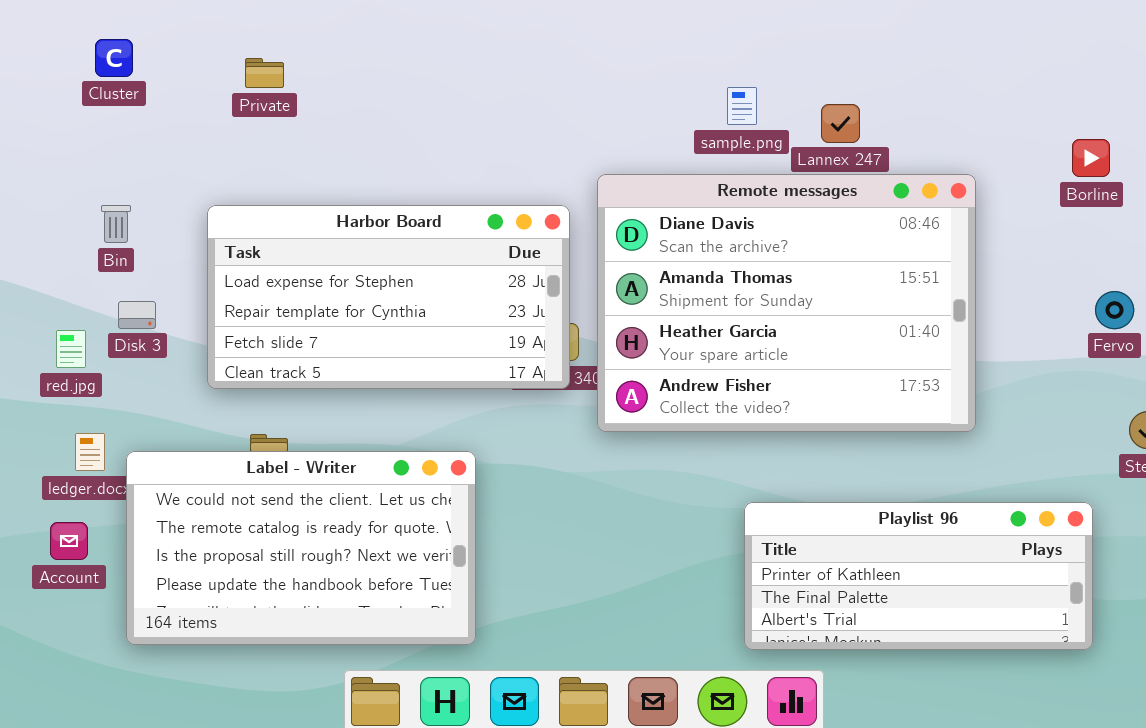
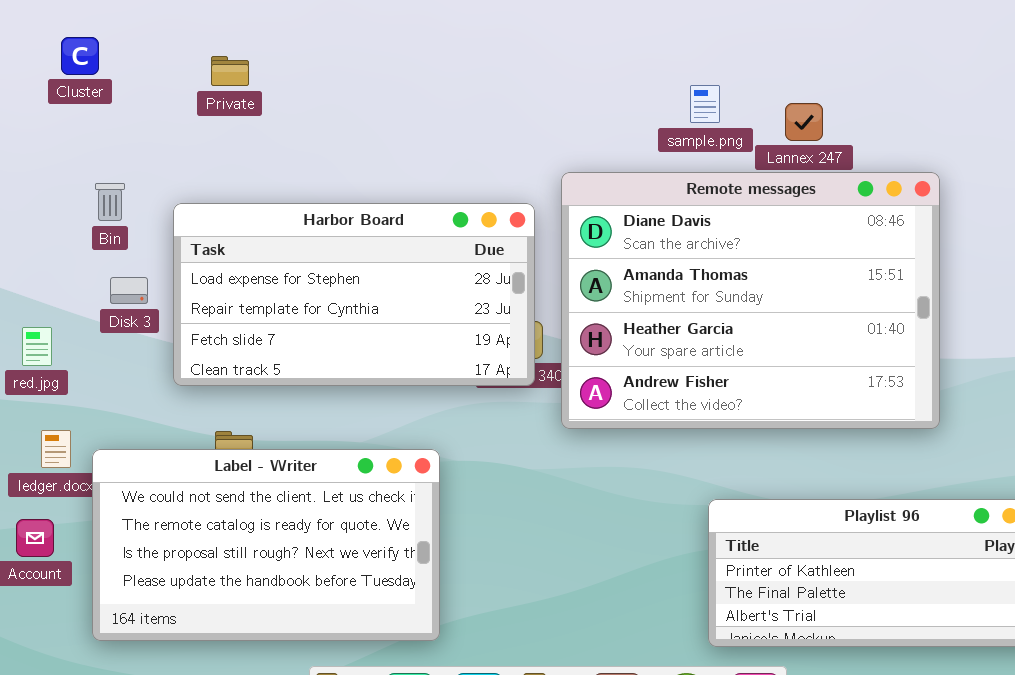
Bin: [101,205,131,243] -> [95,183,125,221], moved
Disk 3: [118,301,156,329] -> [110,277,148,304], moved

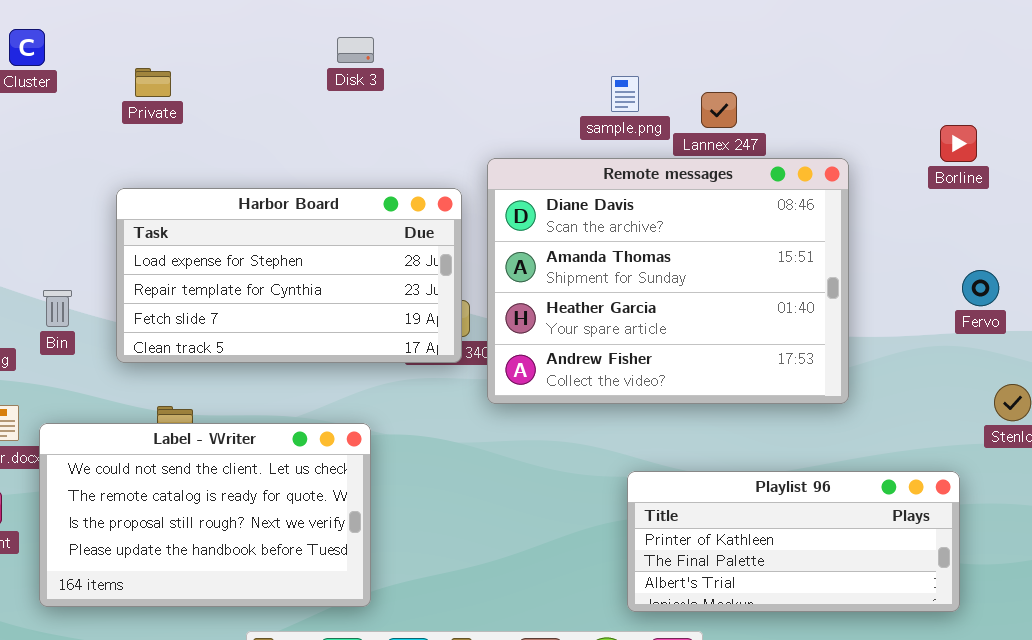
Private: [211,56,249,86] -> [135,68,171,97], moved
Bin: [95,183,125,221] -> [43,290,72,327], moved
Disk 3: [110,277,148,304] -> [337,37,374,63], moved

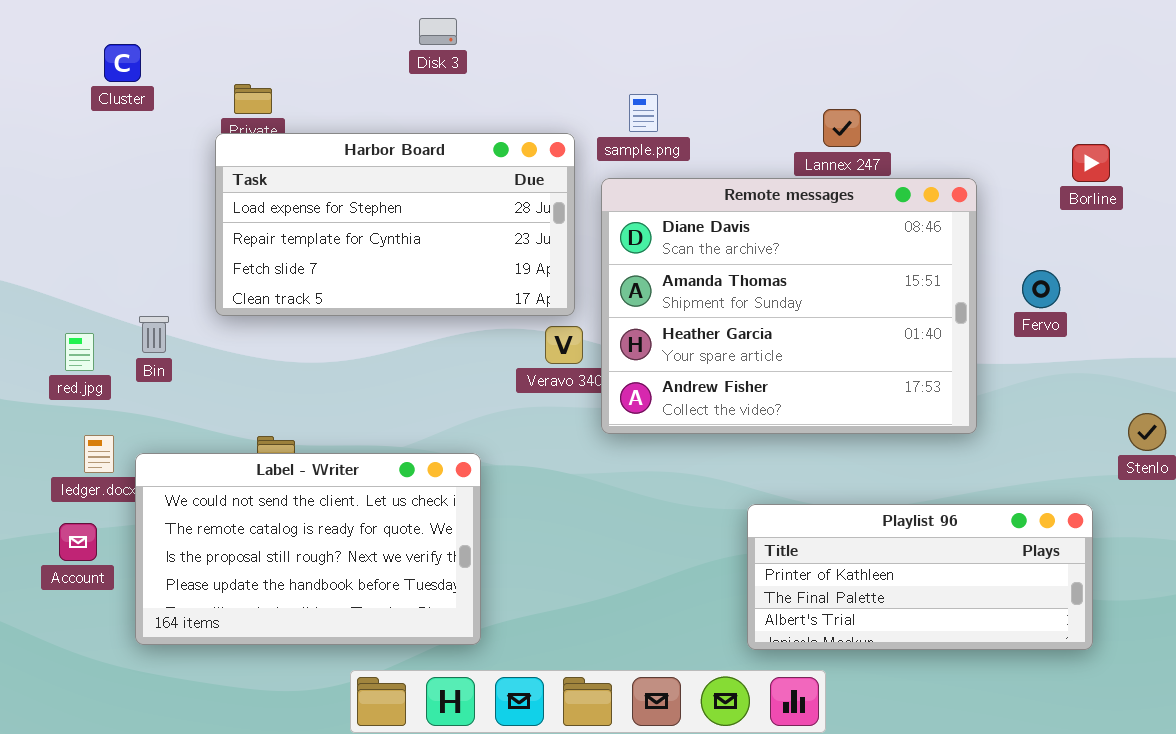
Disk 3: [337,37,374,63] -> [419,18,457,45], moved
sample.png: [611,76,639,112] -> [629,94,658,132], moved
Harbor Board: [116,188,462,363] -> [215,133,575,316], moved
Fervo: [962,270,999,306] -> [1022,270,1060,308], moved

